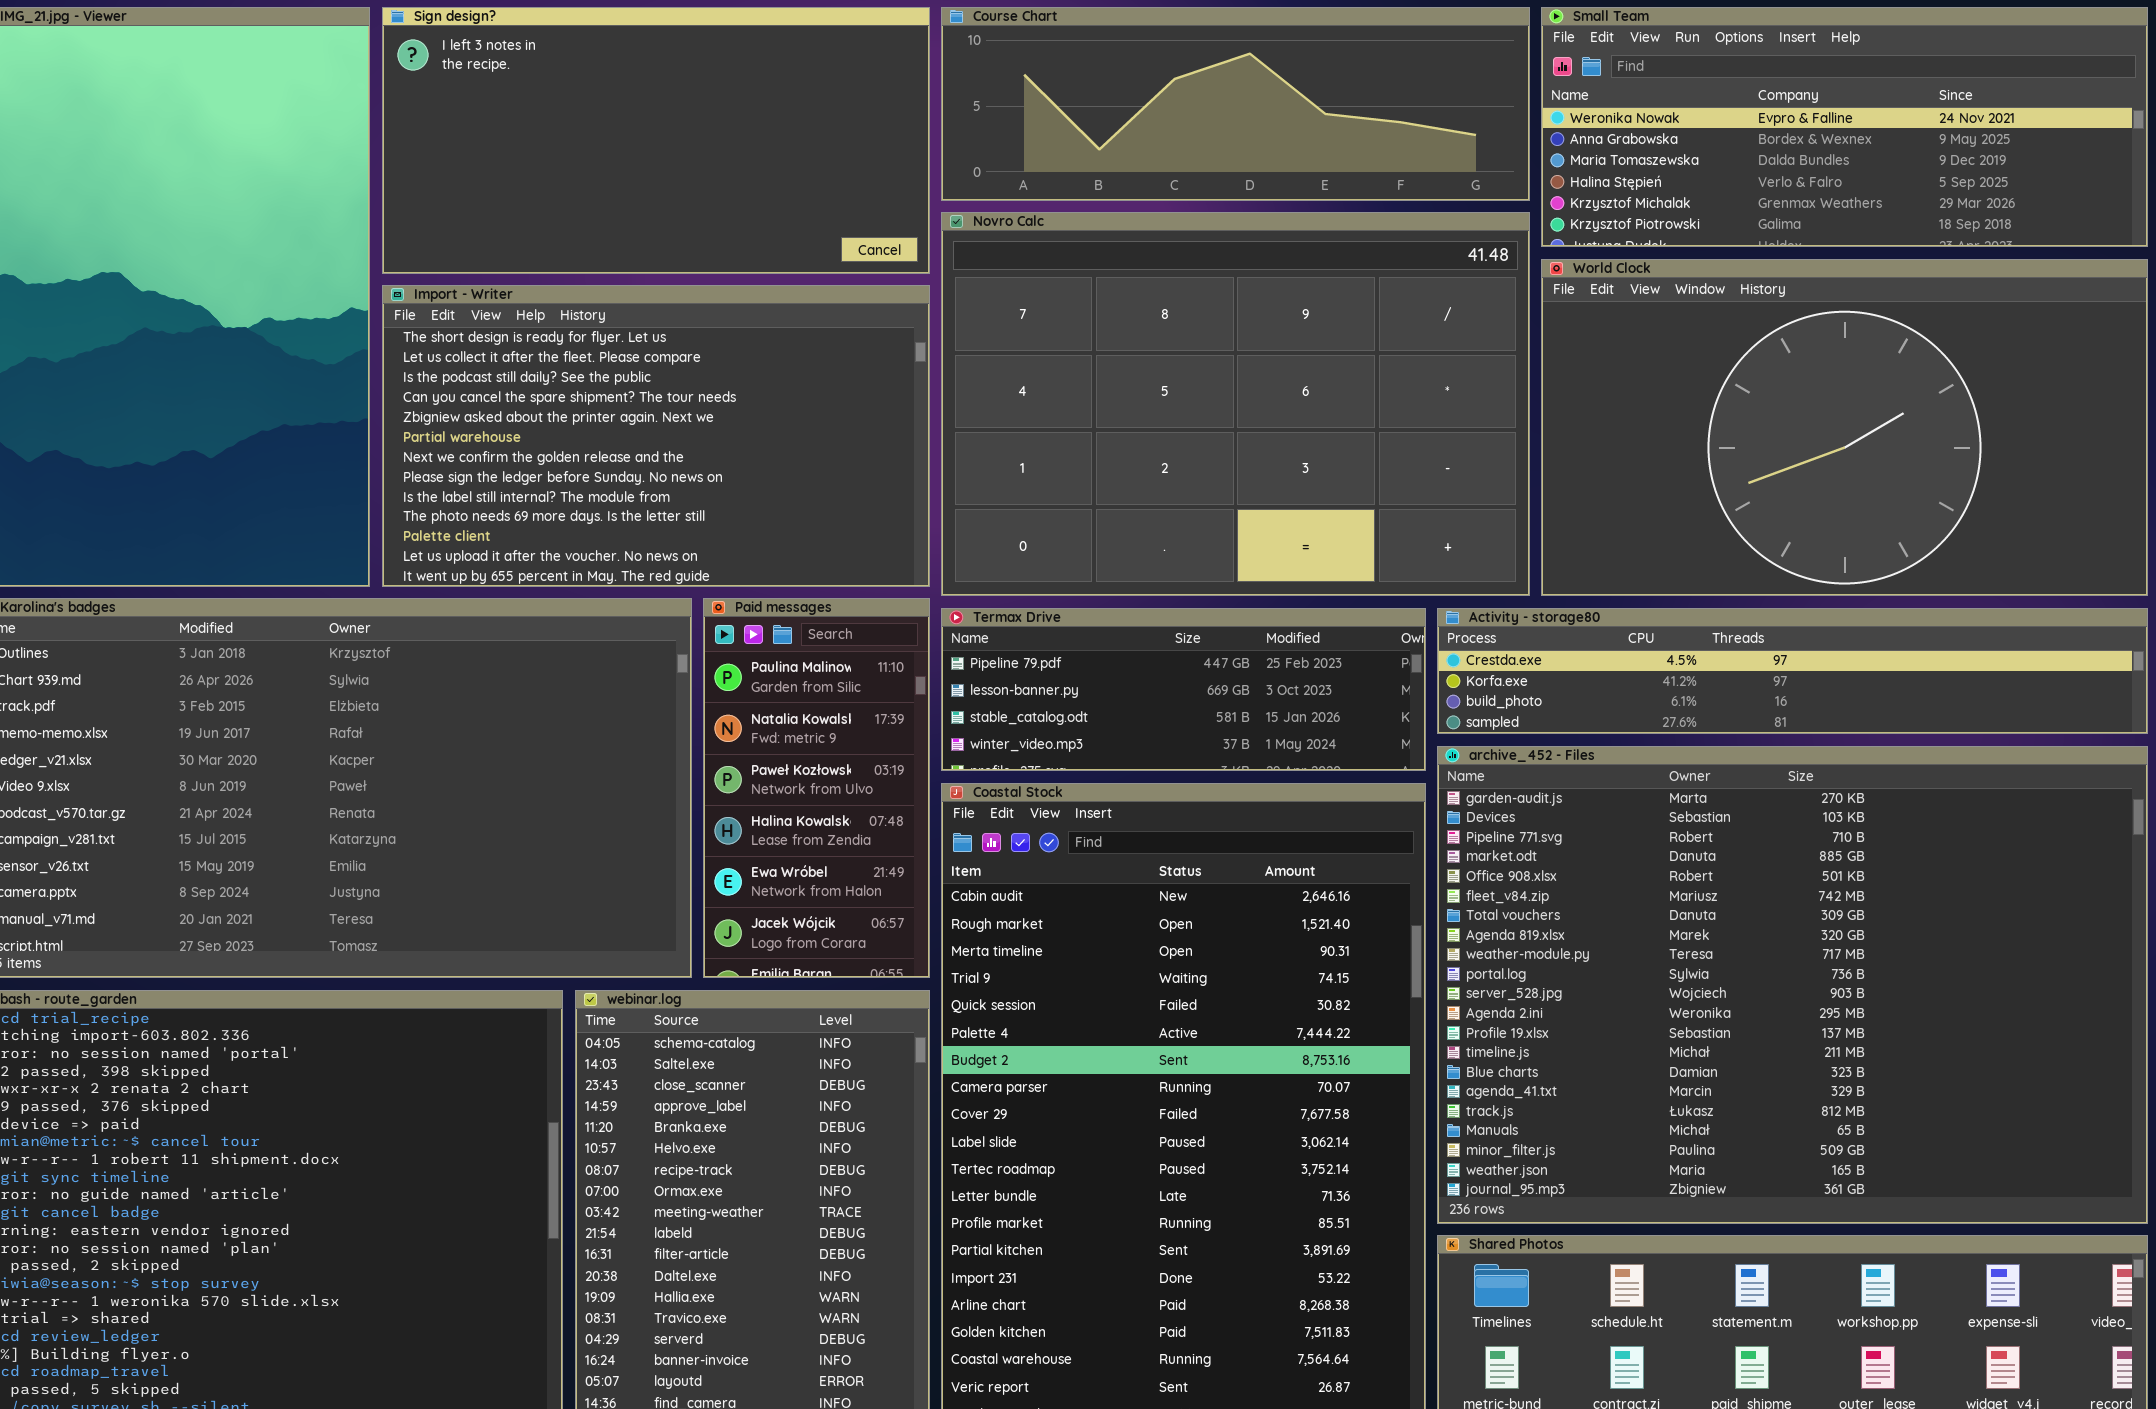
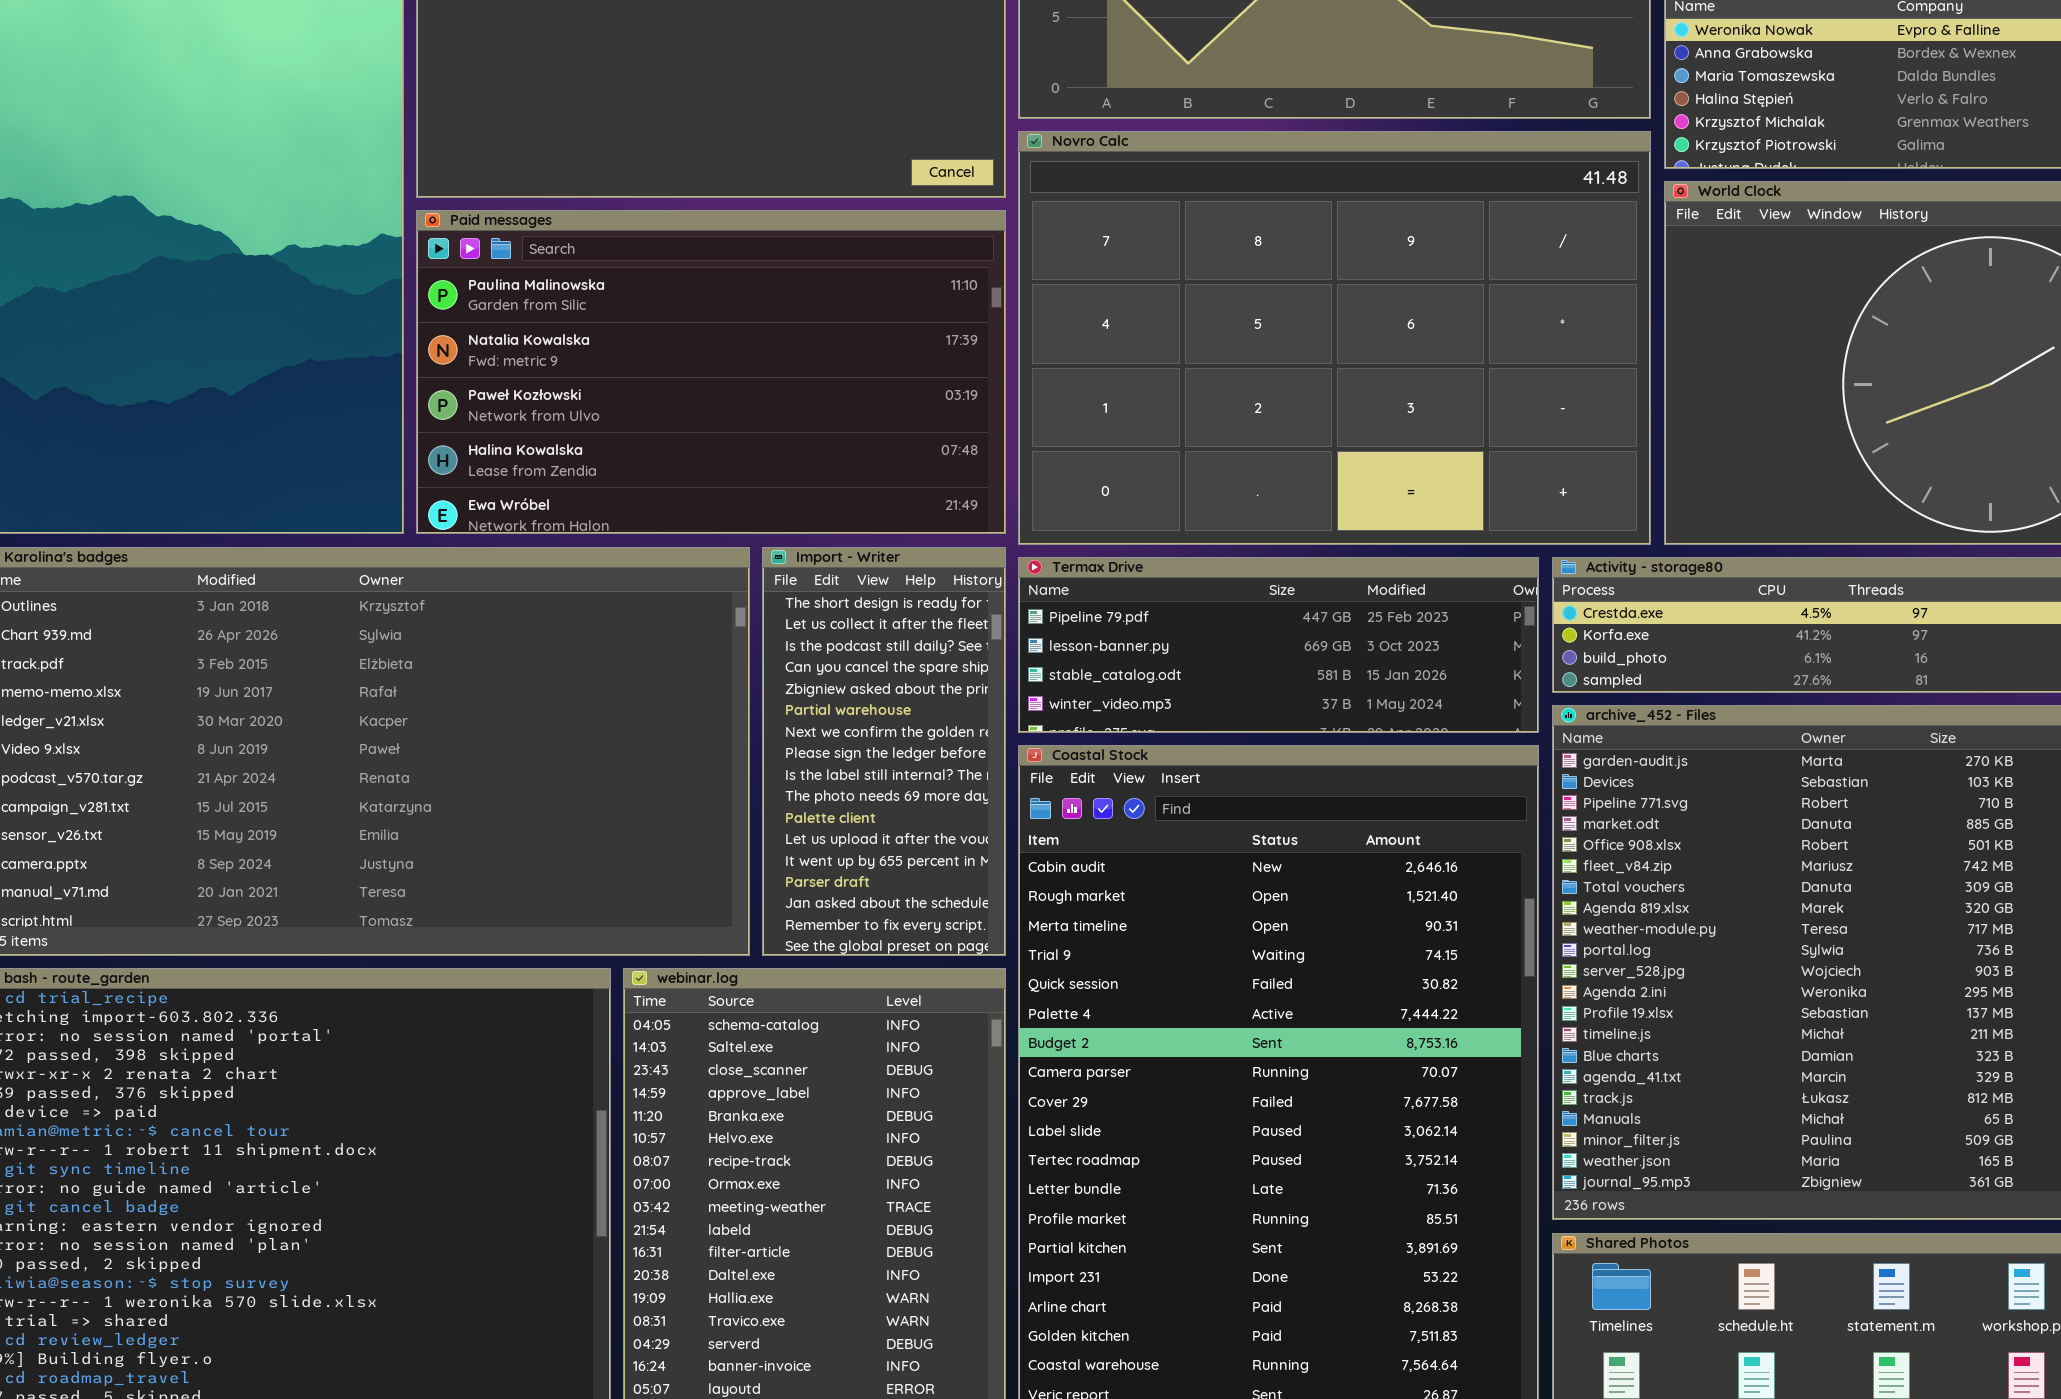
Import - Writer: [382,285,930,587] -> [762,547,1006,956], moved, resized
Paid messages: [703,598,930,978] -> [416,210,1006,534], moved, resized

